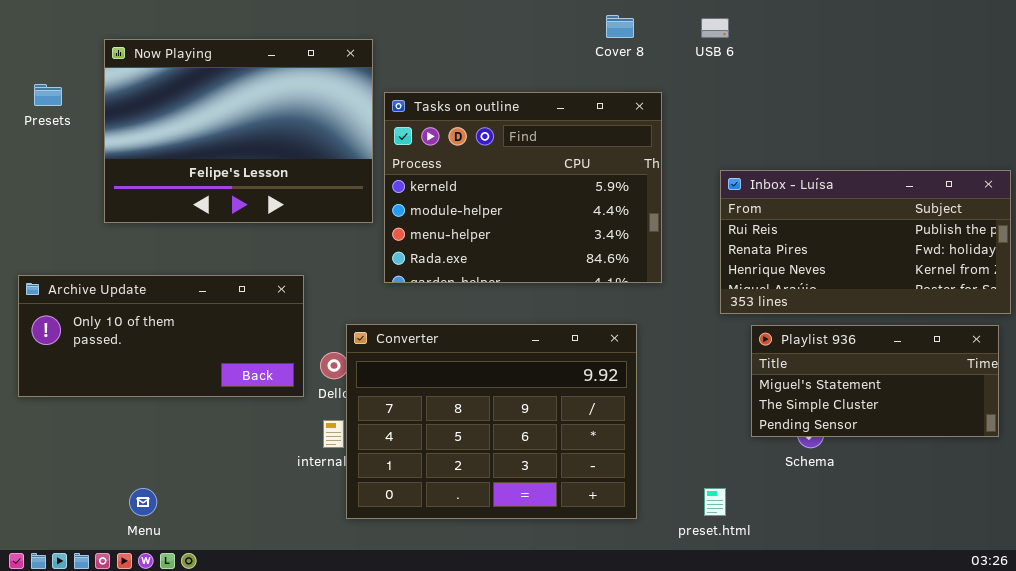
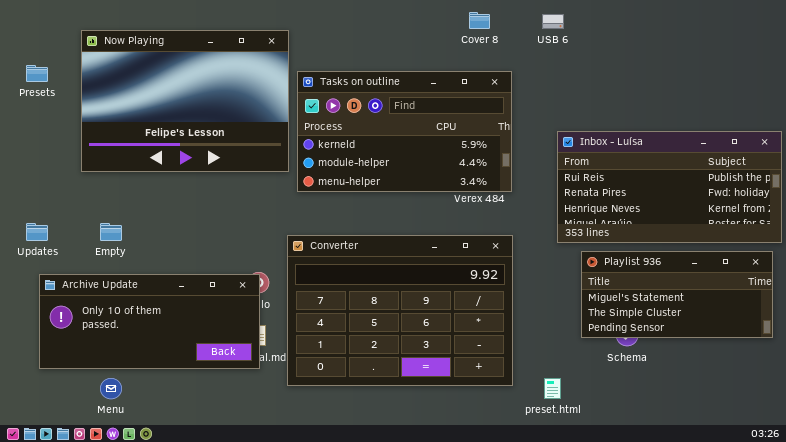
Tasks on outline: [384,92,662,283] -> [297,71,512,192], resized
Archive Update: [18,275,304,397] -> [39,274,260,369], moved
Converter: [346,324,637,519] -> [287,235,513,386], moved

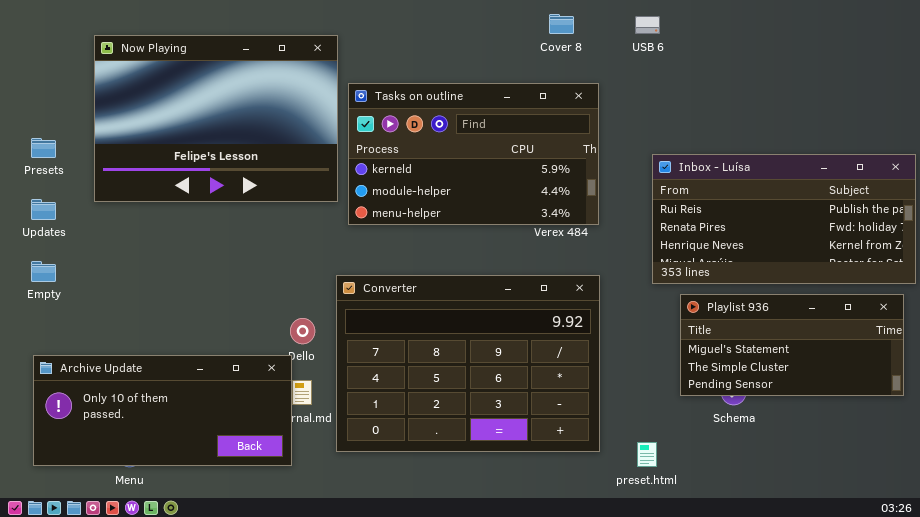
Presets: [26,65,48,82] -> [31,138,56,158], moved
Updates: [26,223,48,241] -> [31,199,56,220], moved
Empty: [100,223,122,241] -> [31,261,56,282], moved
Archive Update: [39,274,260,369] -> [33,355,292,466], moved

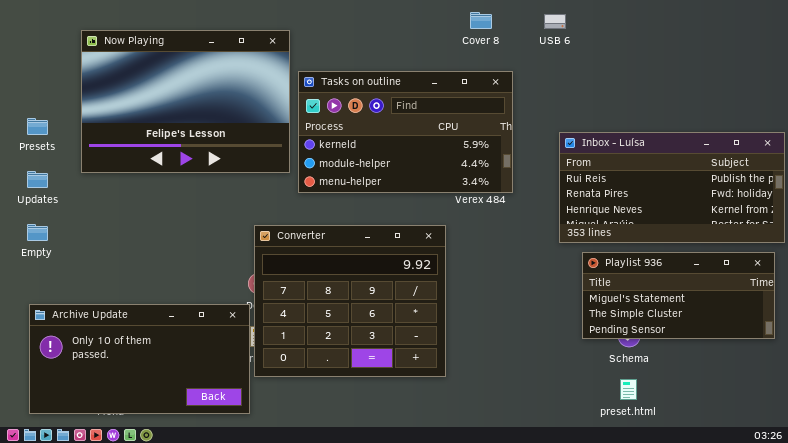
Converter: [336,275,600,452] -> [254,225,446,377], moved, resized
Archive Update: [33,355,292,466] -> [29,304,250,414], resized
preset.html: [637,442,657,467] -> [620,379,637,400], moved

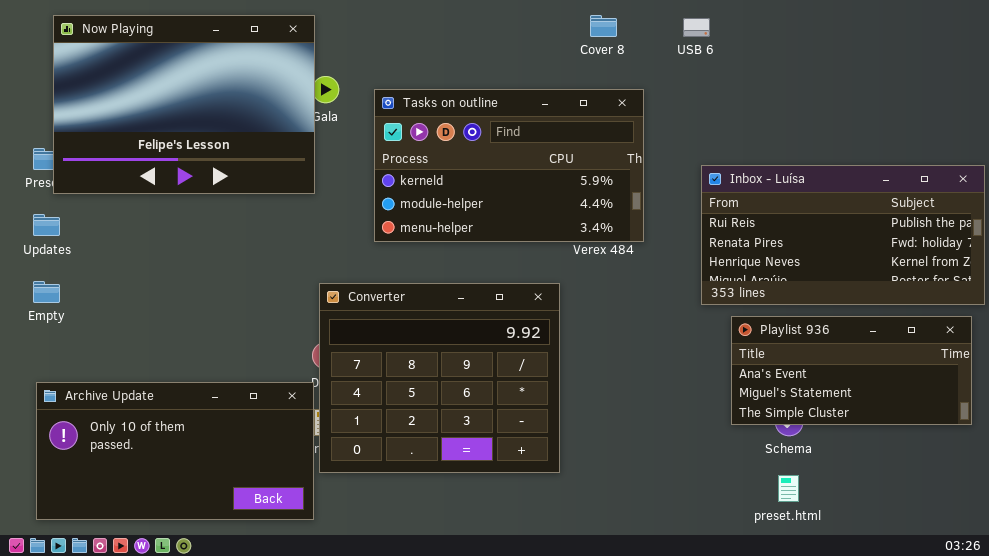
Now Playing: [81,30,290,173] -> [53,15,315,194], moved
Playlist 936: [582,252,775,339] -> [731,316,972,425], scrolled up 1 row

